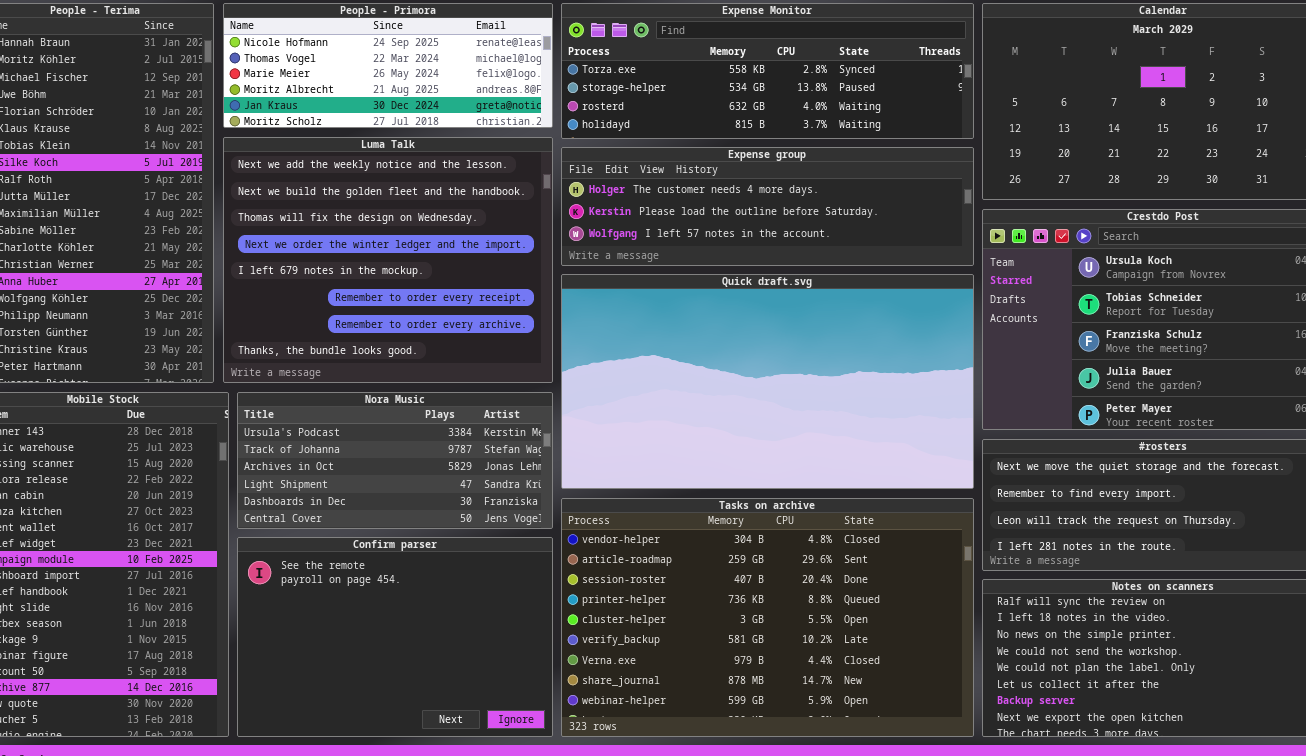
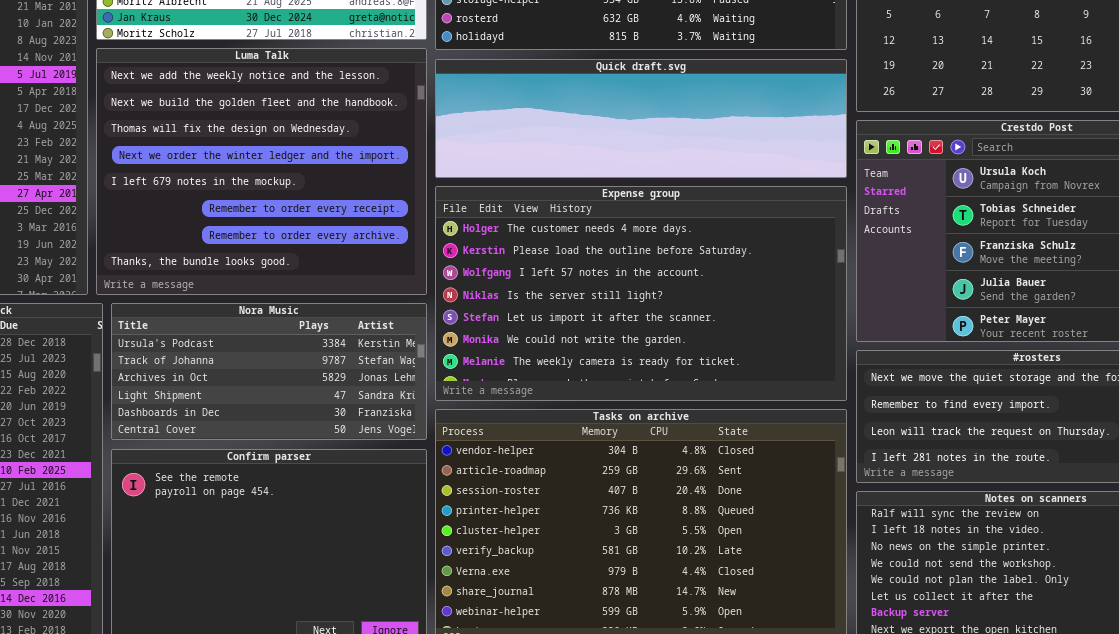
Expense group: [561,147,974,266] -> [435,186,847,401], moved, resized
Quick draft.svg: [561,274,974,489] -> [435,59,847,178], moved, resized

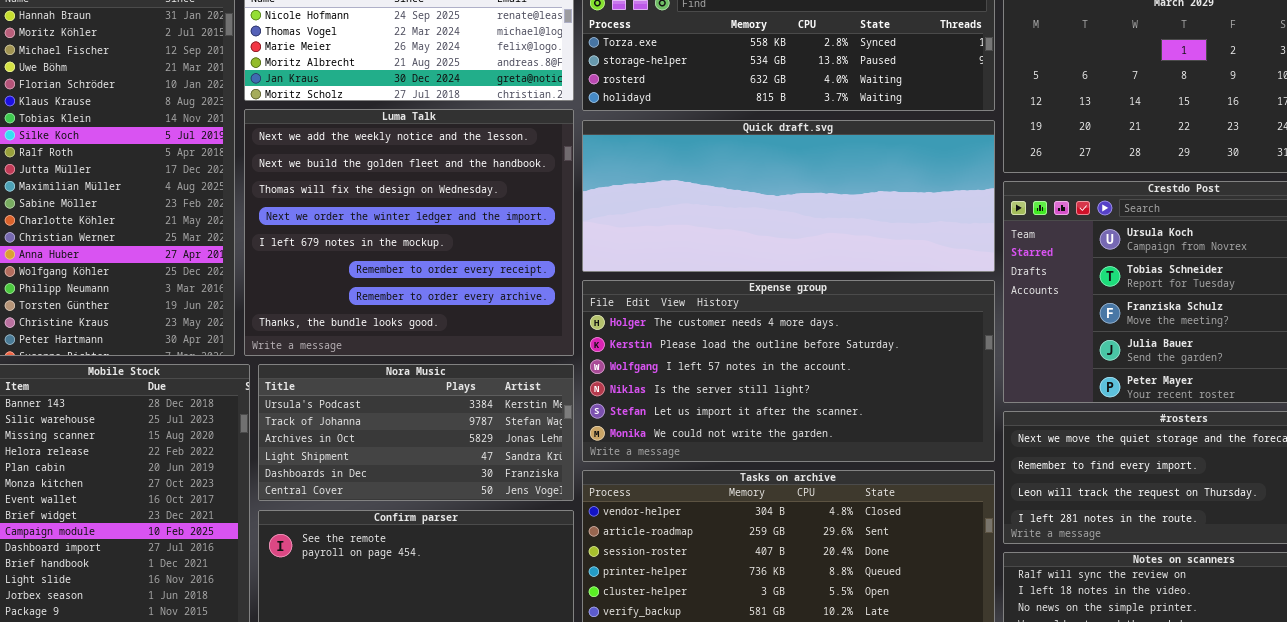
Quick draft.svg: [435,59,847,178] -> [582,120,995,272], resized
Expense group: [435,186,847,401] -> [582,280,995,462], resized

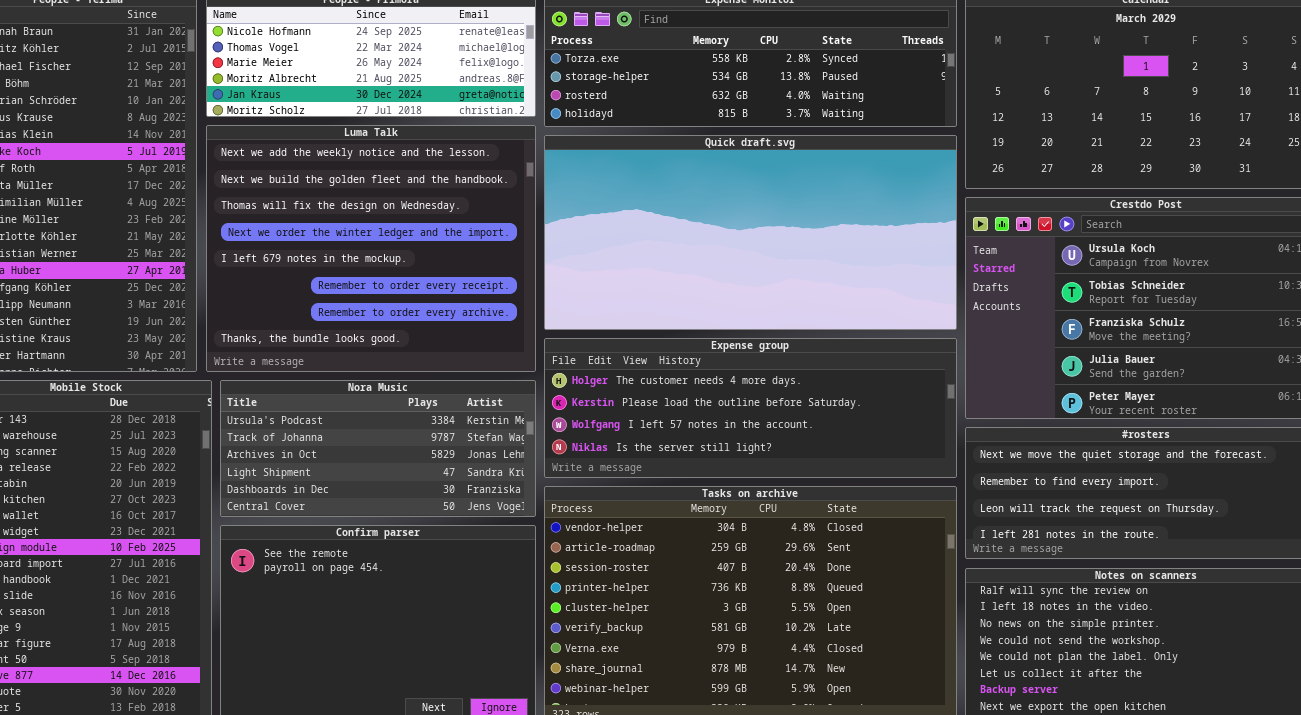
Quick draft.svg: [582,120,995,272] -> [544,135,957,330], resized
Expense group: [582,280,995,462] -> [544,338,957,478], resized

